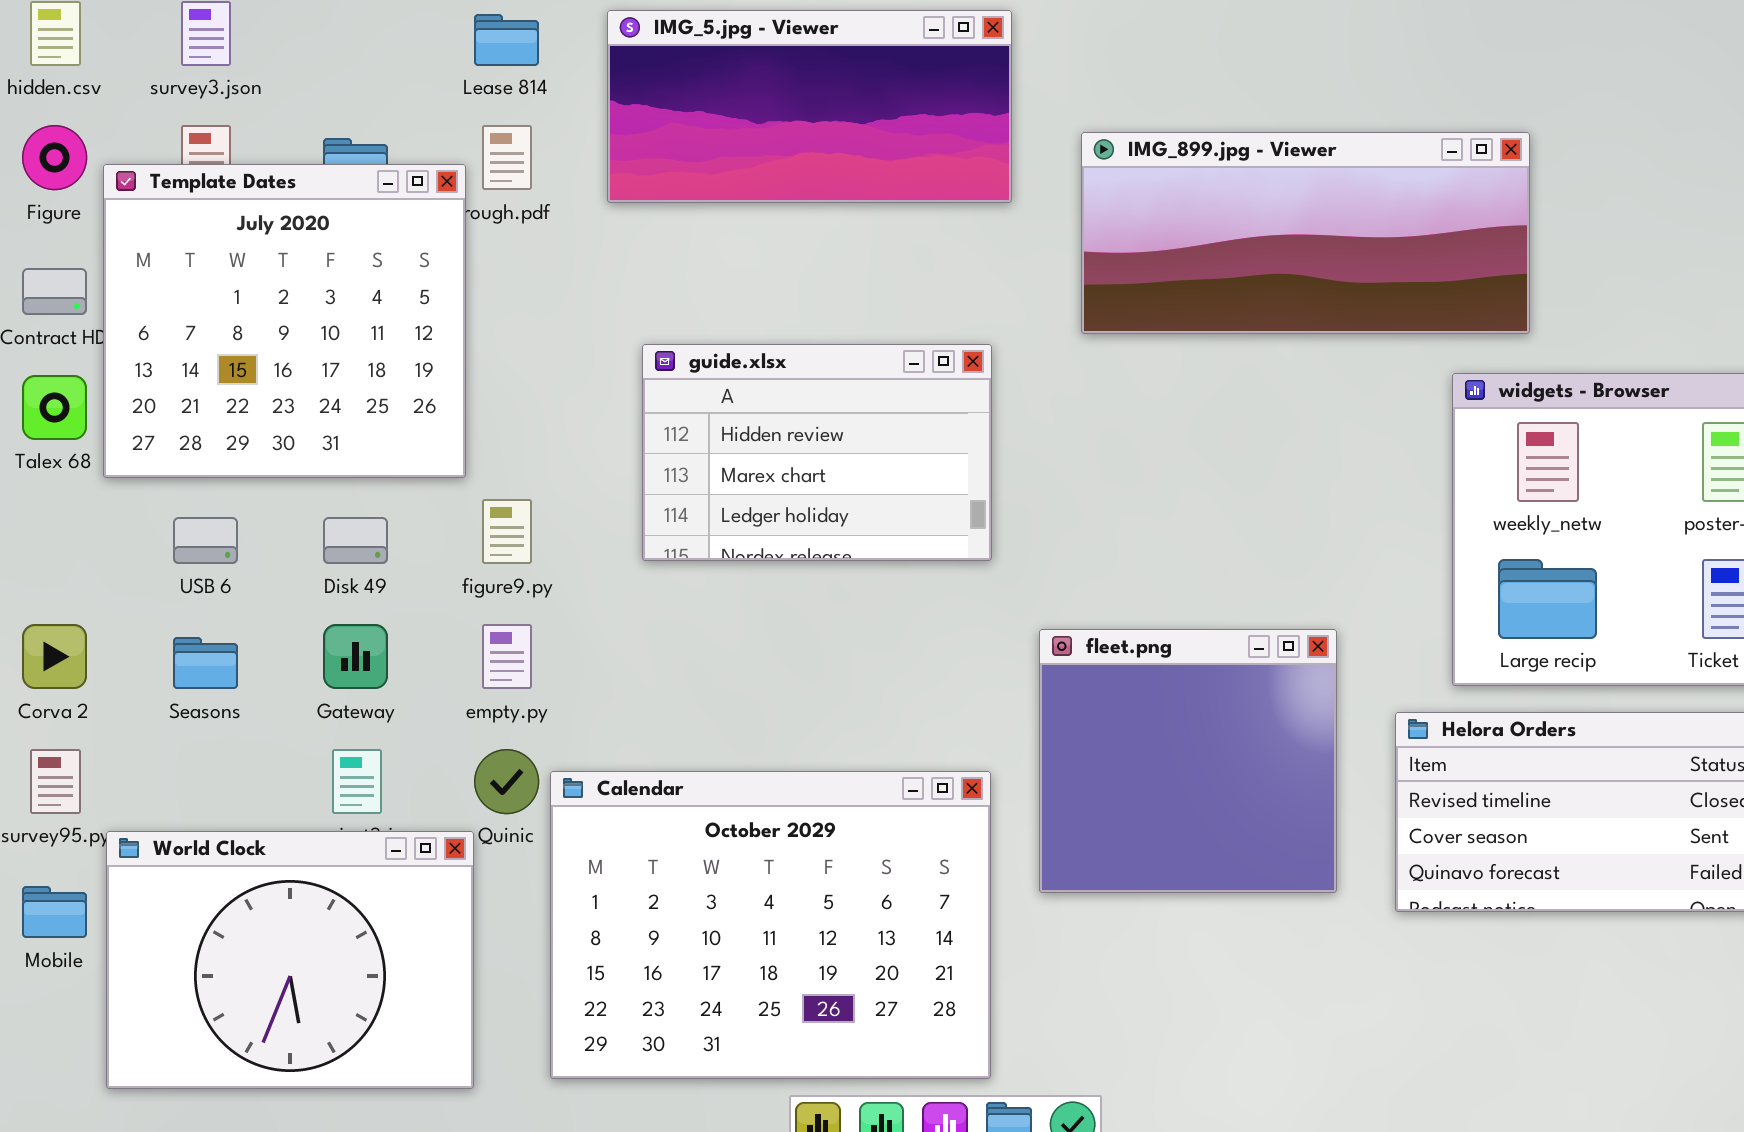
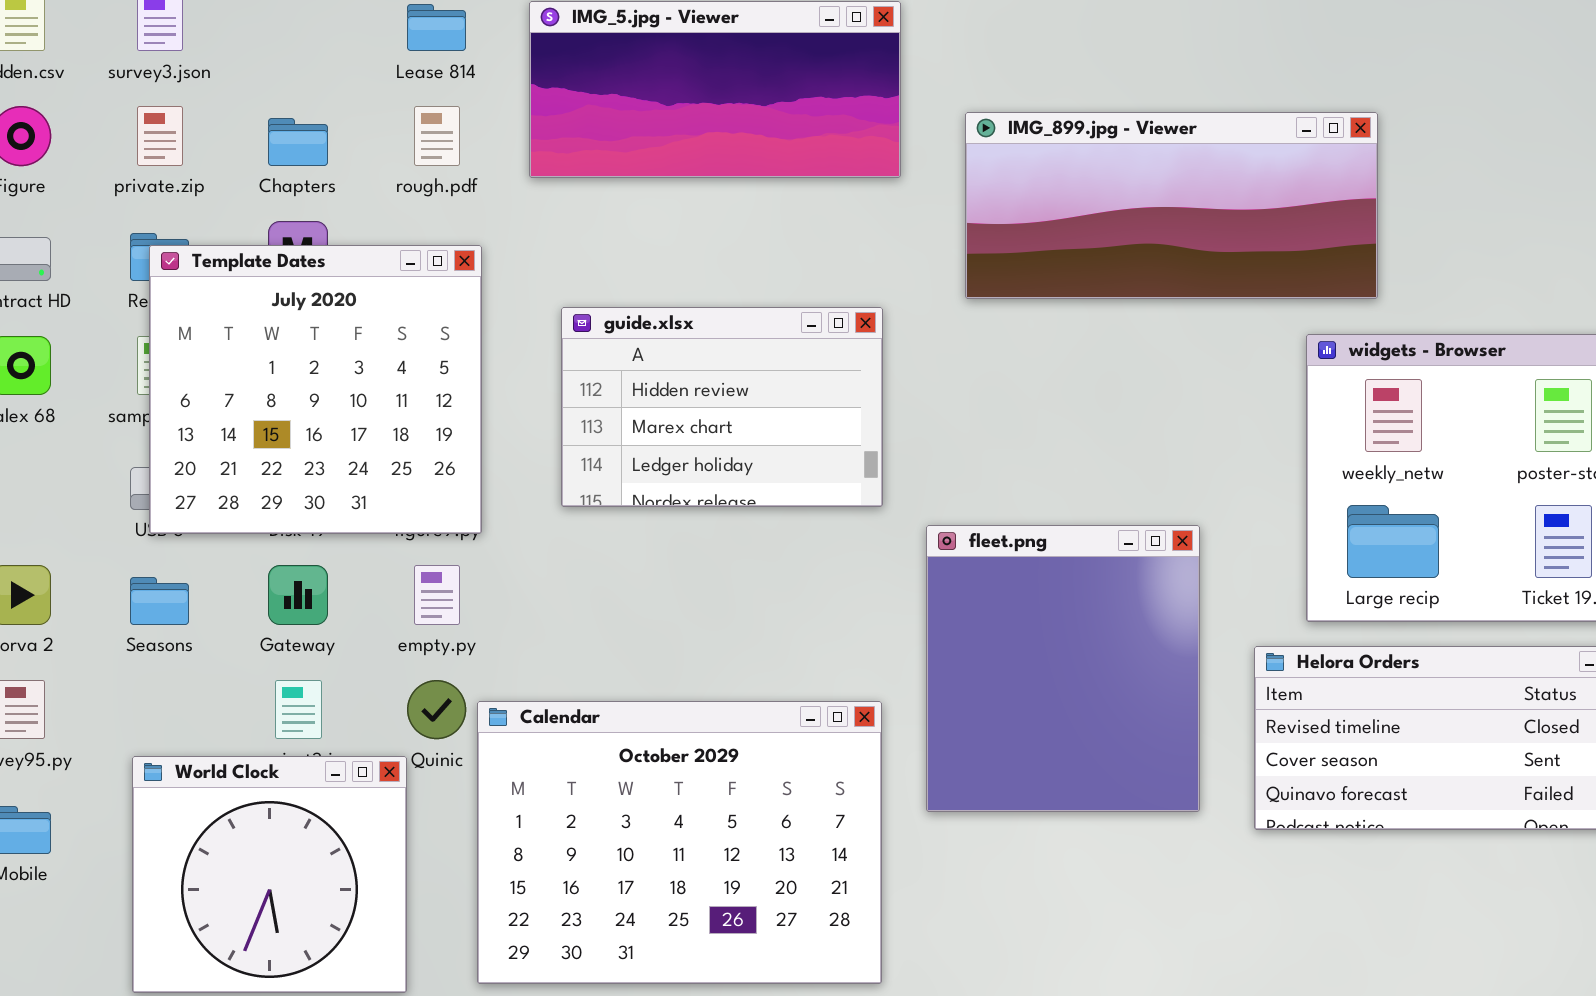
Template Dates: [103,164,466,478] -> [149,245,482,534], moved
fleet.png: [1039,629,1337,893] -> [926,525,1200,812], resized
World Clock: [106,831,474,1089] -> [132,756,407,993], resized

